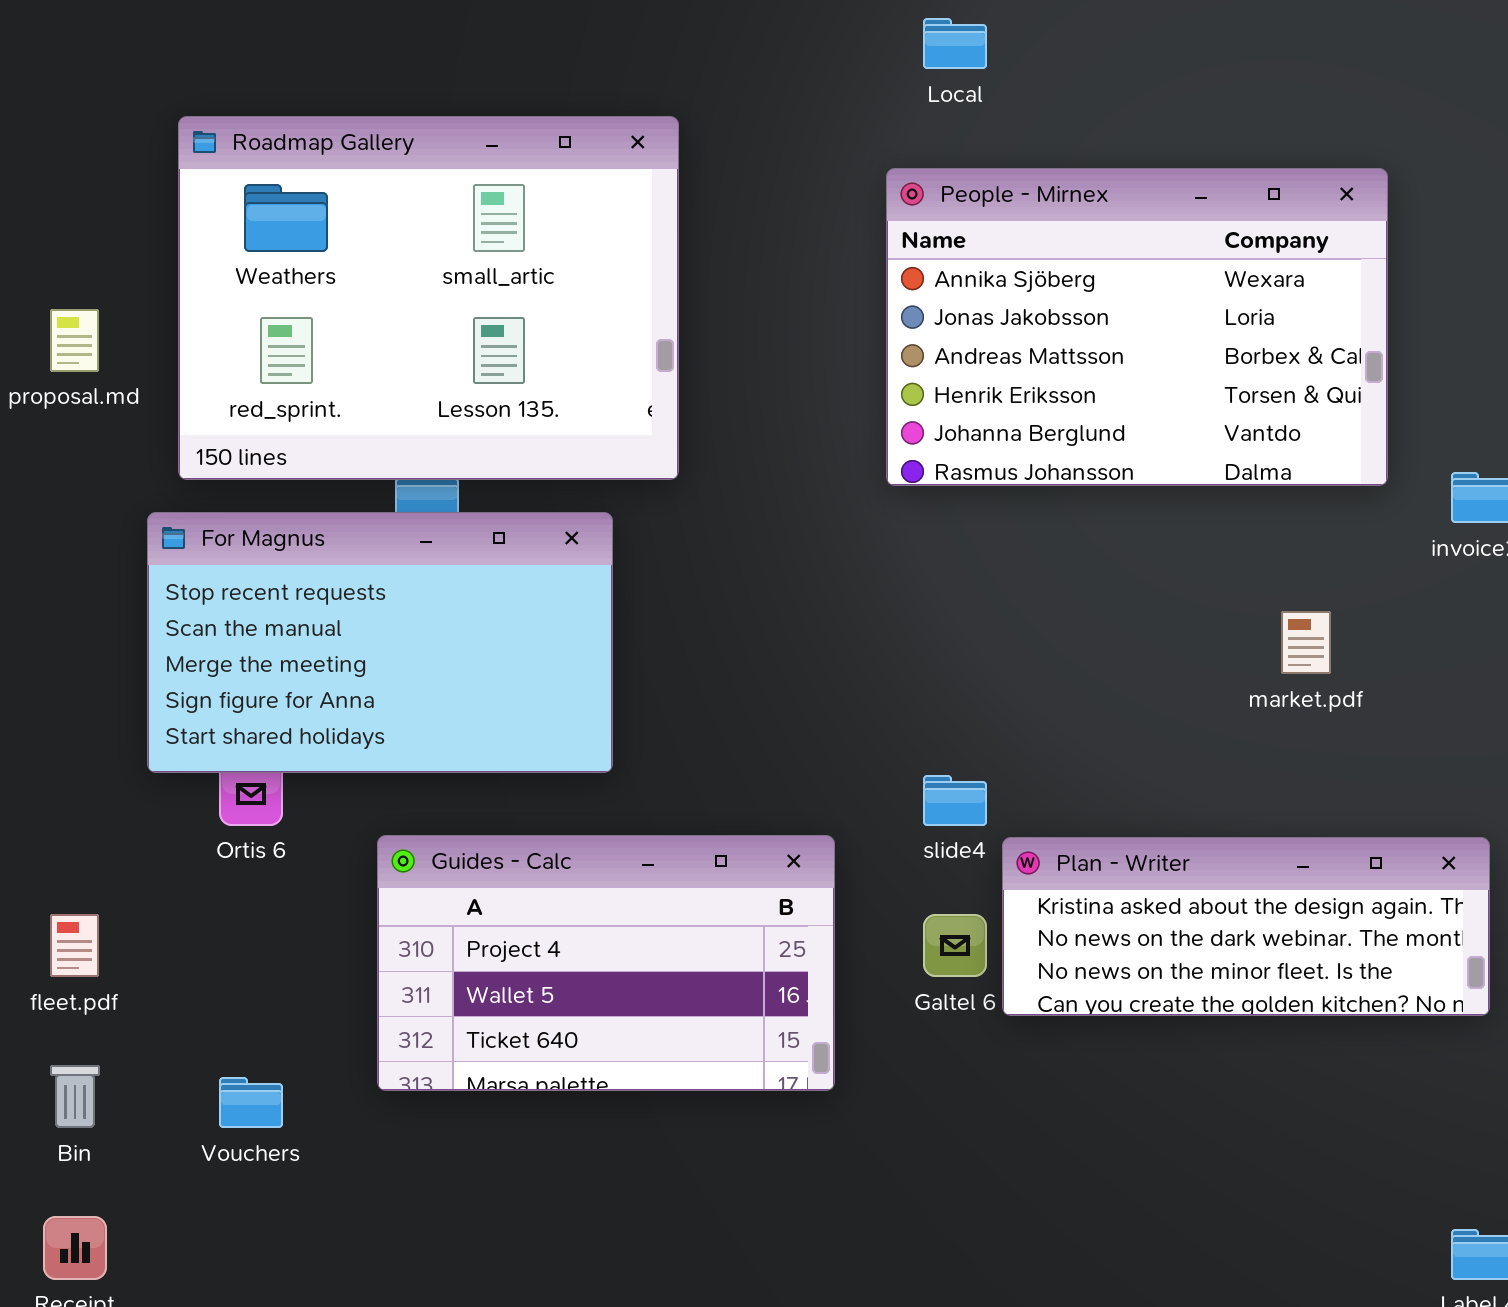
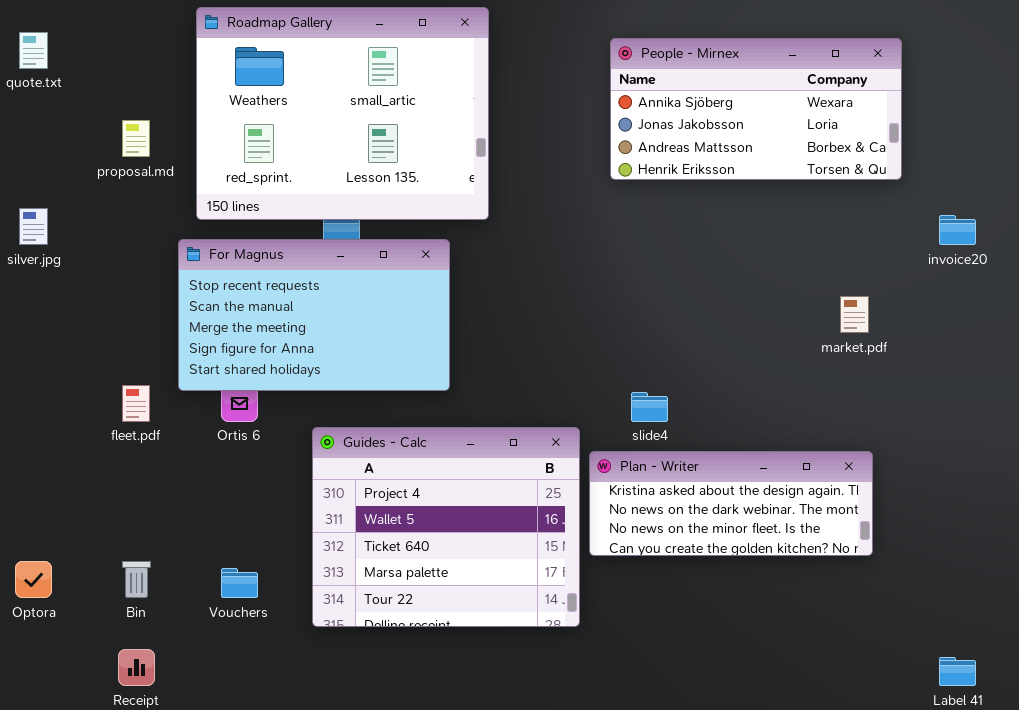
People - Mirnex: [886,168,1388,486] -> [610,38,902,180], resized
Guides - Calc: [377,835,835,1091] -> [312,427,580,627], resized
Plan - Writer: [1002,837,1490,1016] -> [589,451,873,556], moved
fleet.pdf: [50,914,99,977] -> [122,385,150,422], moved

